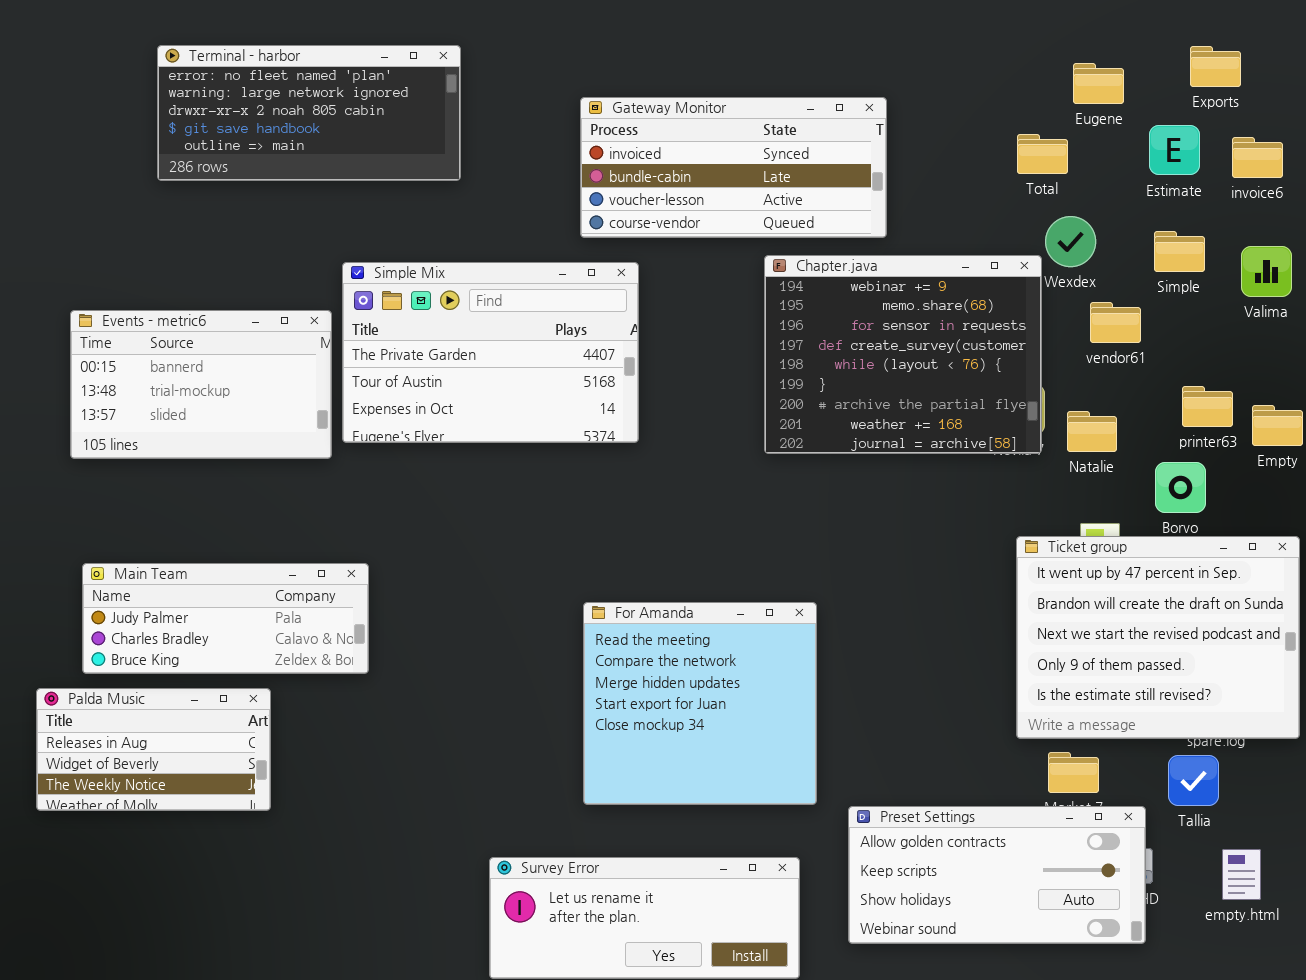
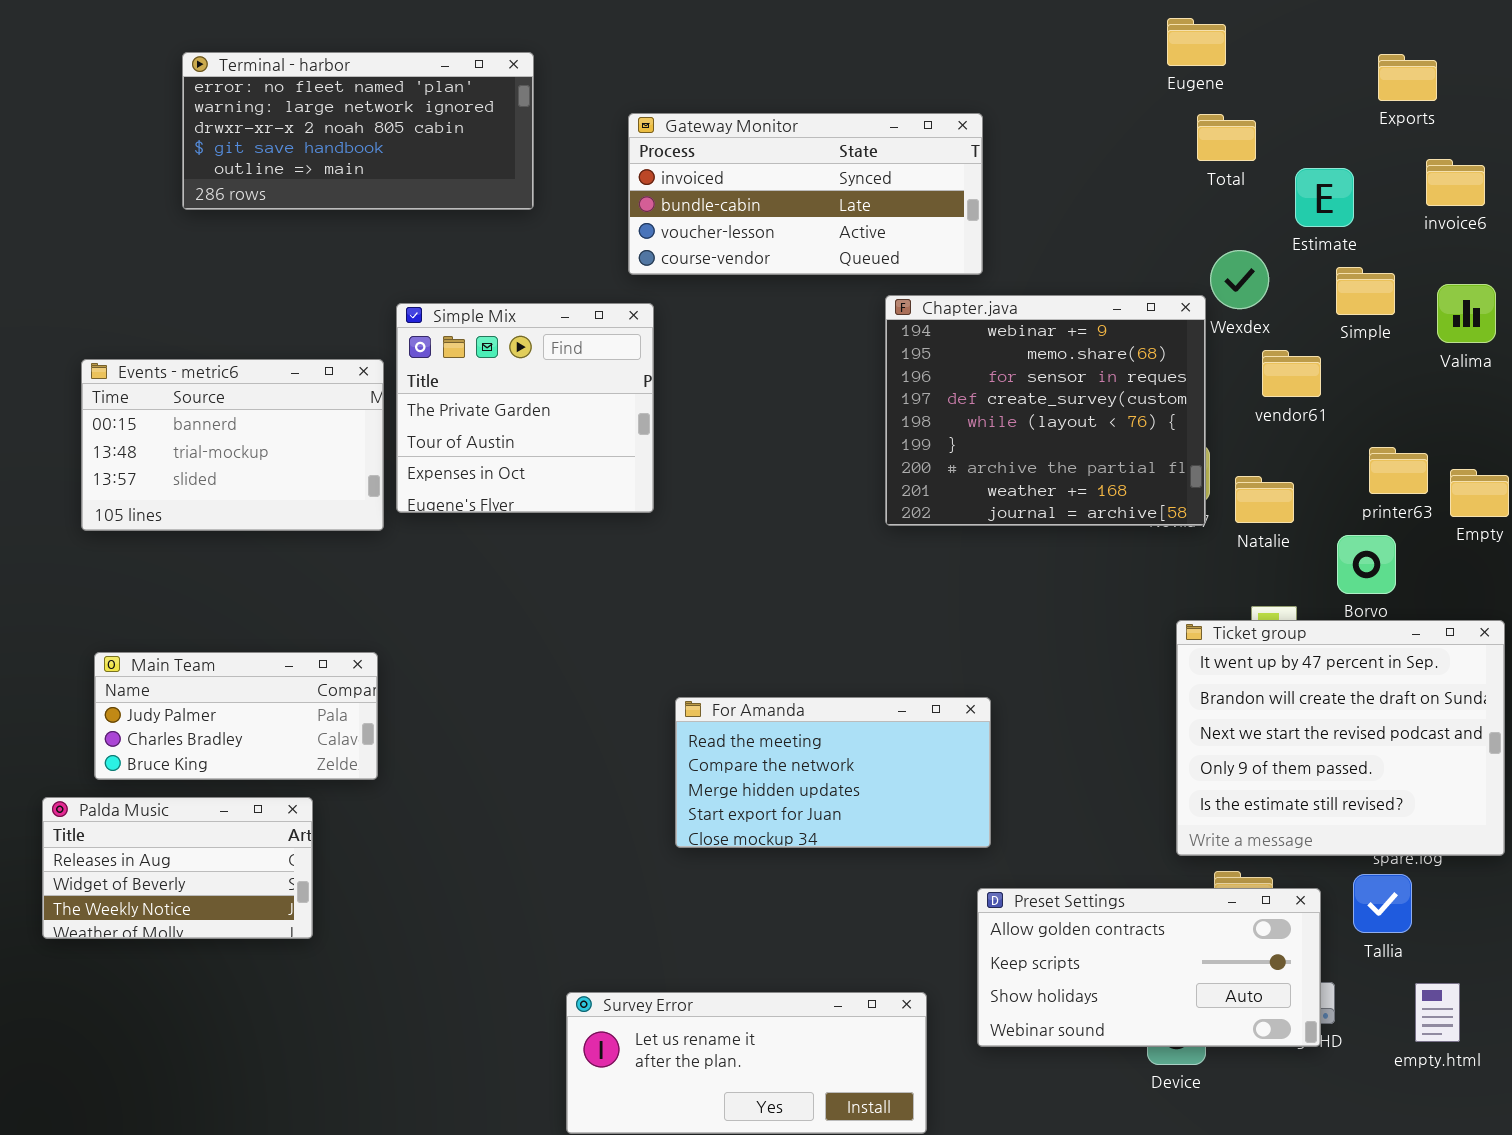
Eugene: [1073,63,1124,104] -> [1167,18,1226,66], moved
Gateway Monitor: [580,97,887,238] -> [628,113,983,275], moved
Estimate: [1149,125,1200,175] -> [1295,168,1354,227], moved
Total: [1017,134,1068,174] -> [1197,114,1256,161], moved
Simple Mix: [342,262,639,443] -> [396,303,654,513], resized
Main Team: [82,563,369,674] -> [94,652,378,780], resized
For Amanda: [583,602,817,805] -> [675,697,991,848], resized
Preset Settings: [848,806,1146,944] -> [977,888,1321,1047], moved

